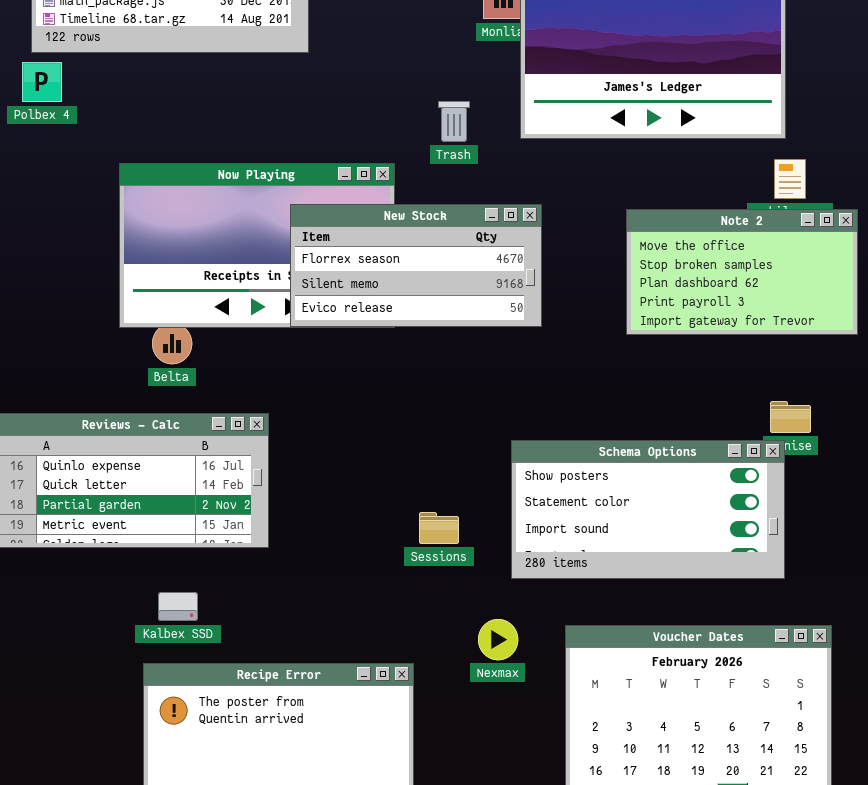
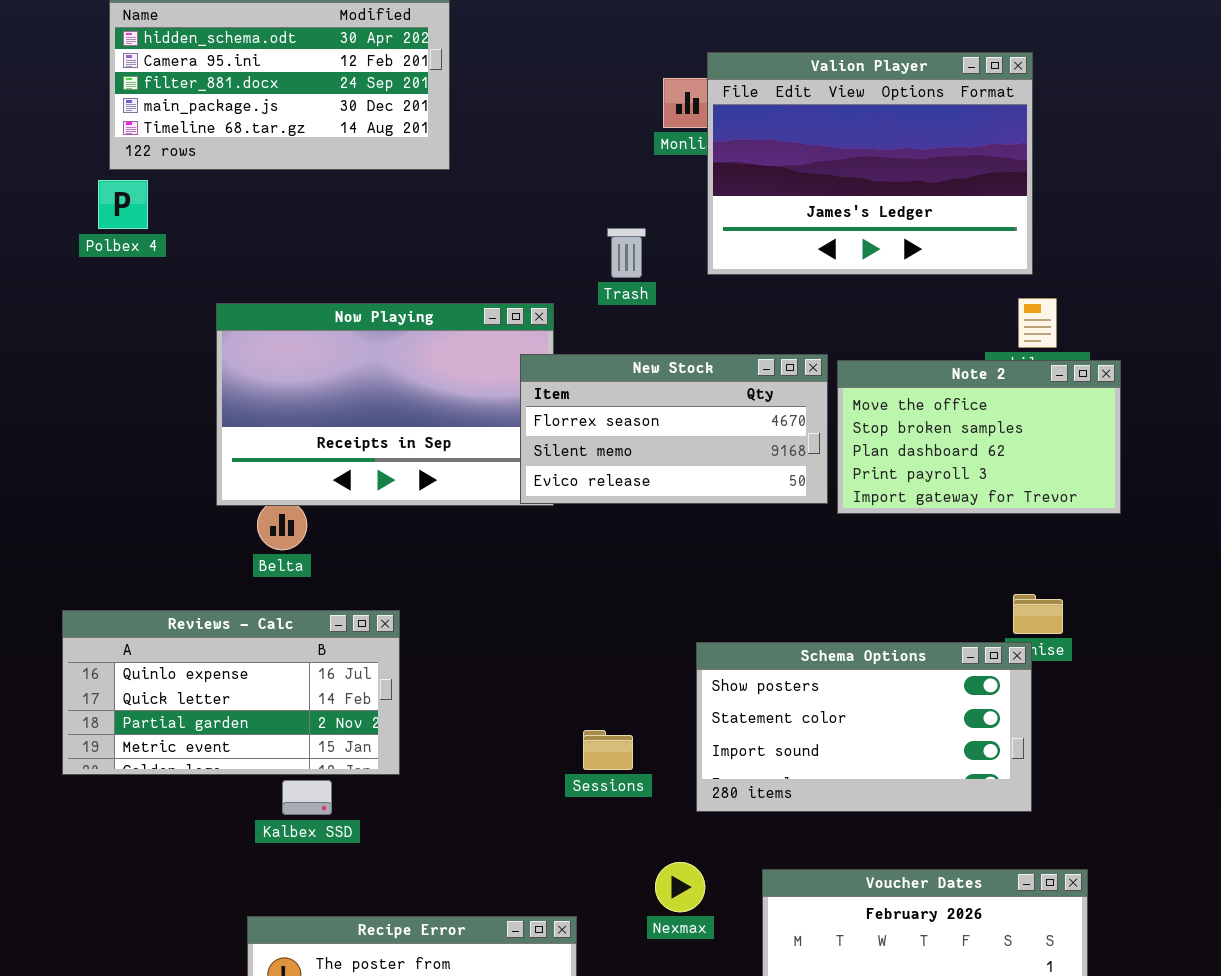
New Stock: [290,204,542,327] -> [520,354,828,504], moved
Kalbex SSD: [158,592,198,621] -> [282,780,332,815], moved

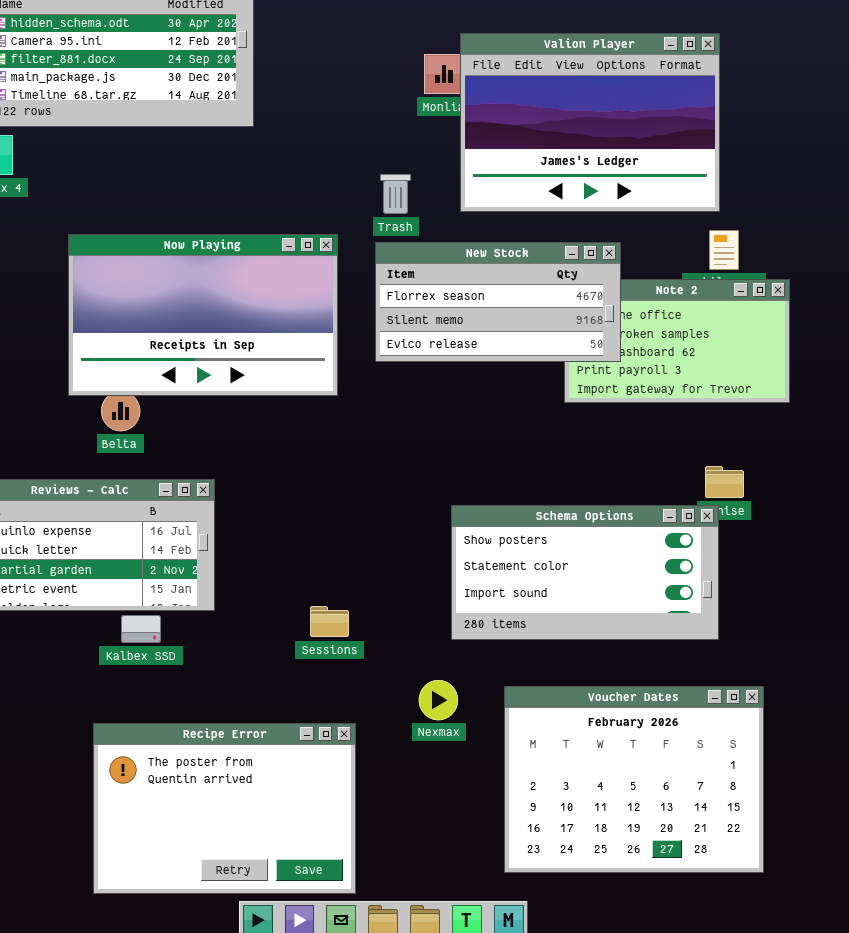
New Stock: [520,354,828,504] -> [375,242,621,362], moved
Sessions: [583,730,633,770] -> [310,606,349,637], moved

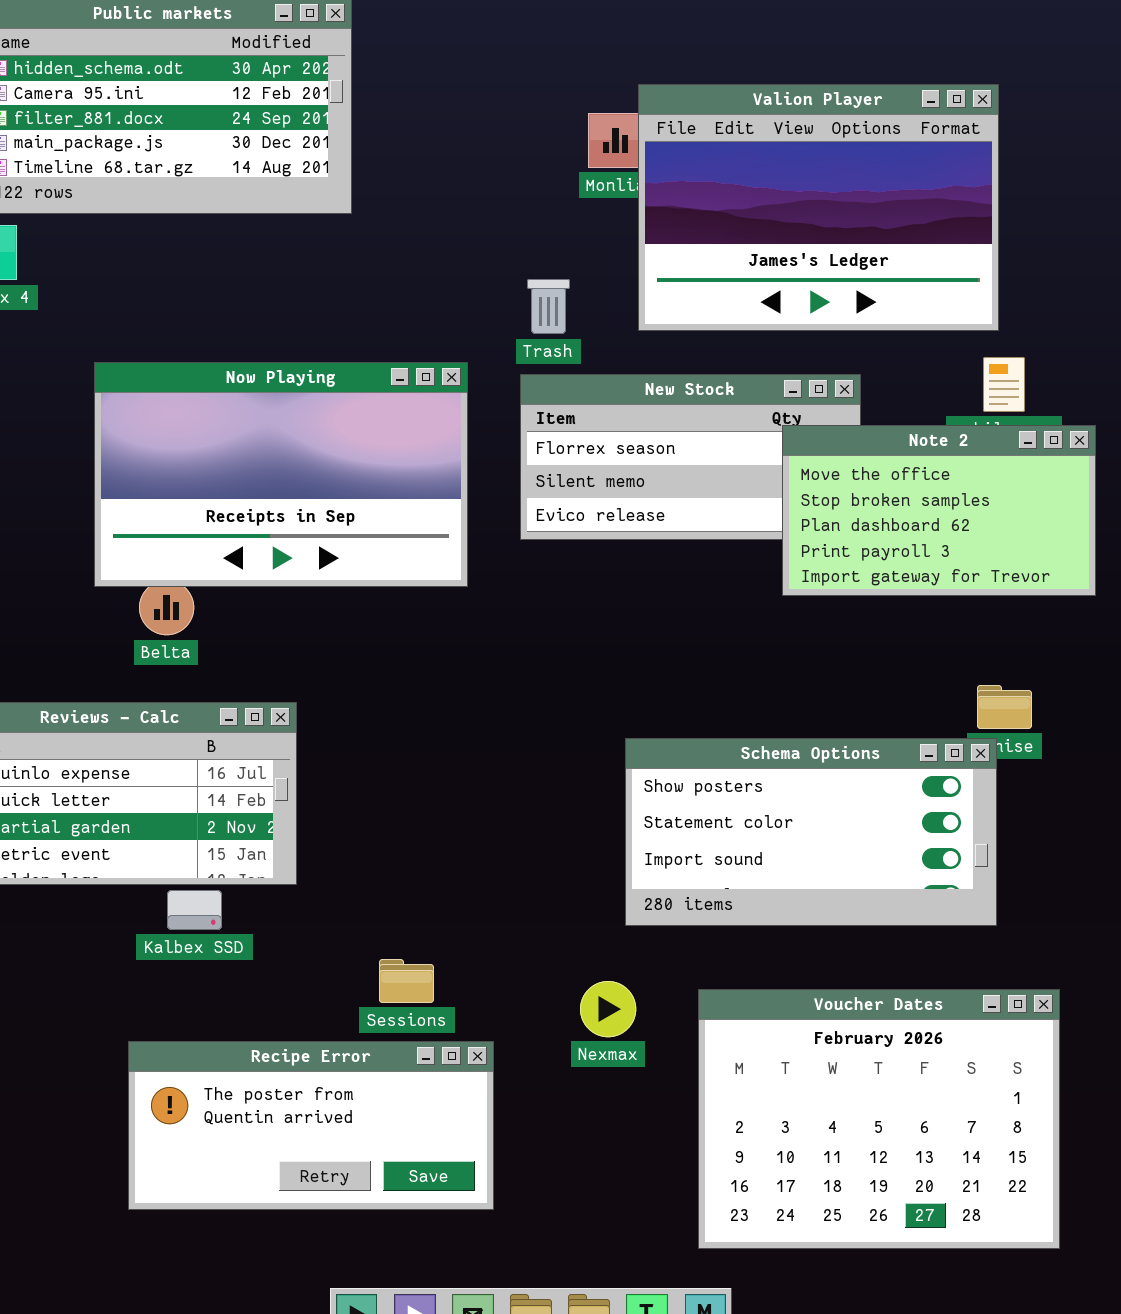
Note 2: [564,279,790,403] -> [782,425,1096,596], raised
Sessions: [310,606,349,637] -> [379,959,434,1003], moved
Recipe Error: [93,723,356,894] -> [128,1041,494,1210], resized

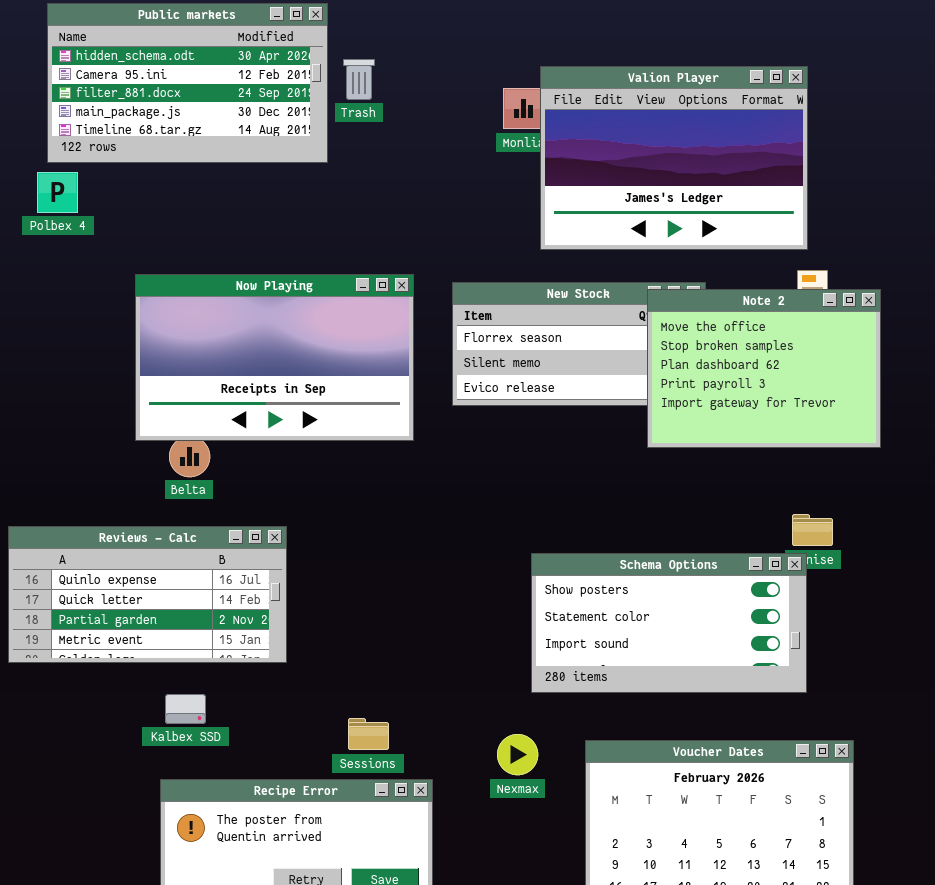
Trash: [527,279,570,334] -> [343,59,375,100], moved
Note 2: [782,425,1096,596] -> [647,289,881,448], resized
Kalbex SSD: [167,890,222,930] -> [165,694,206,724], moved

